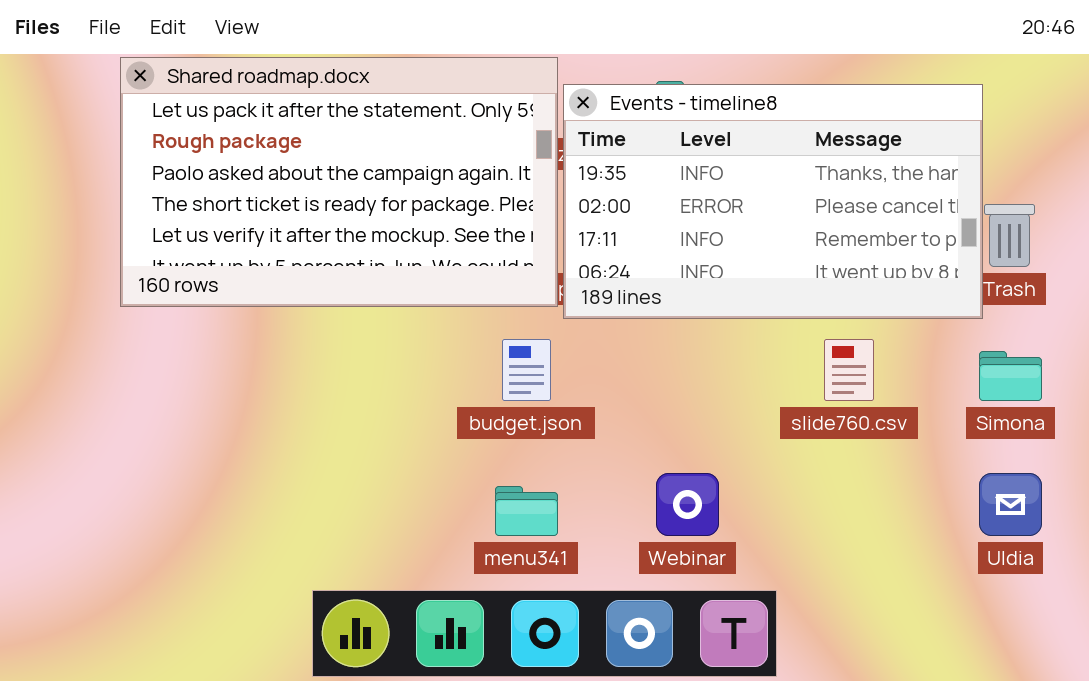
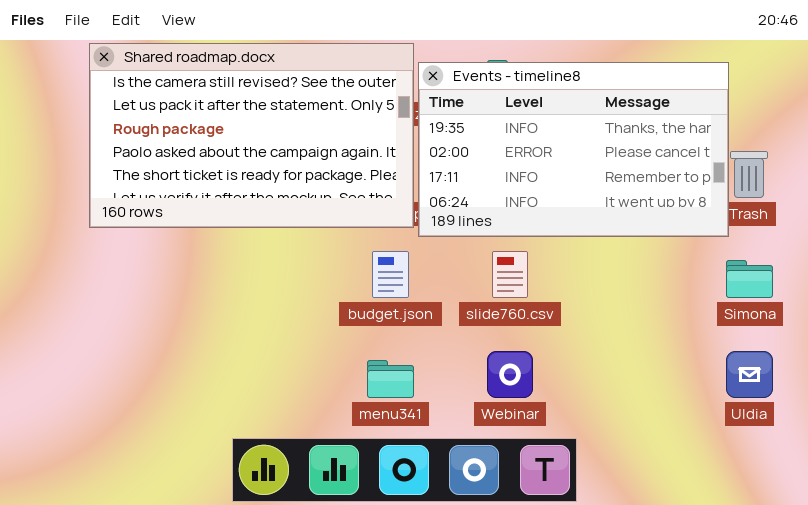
Shared roadmap.docx: [120,57,558,307] -> [89,43,414,228], scrolled up 1 row
slide760.csv: [824,339,874,401] -> [492,251,528,298], moved

